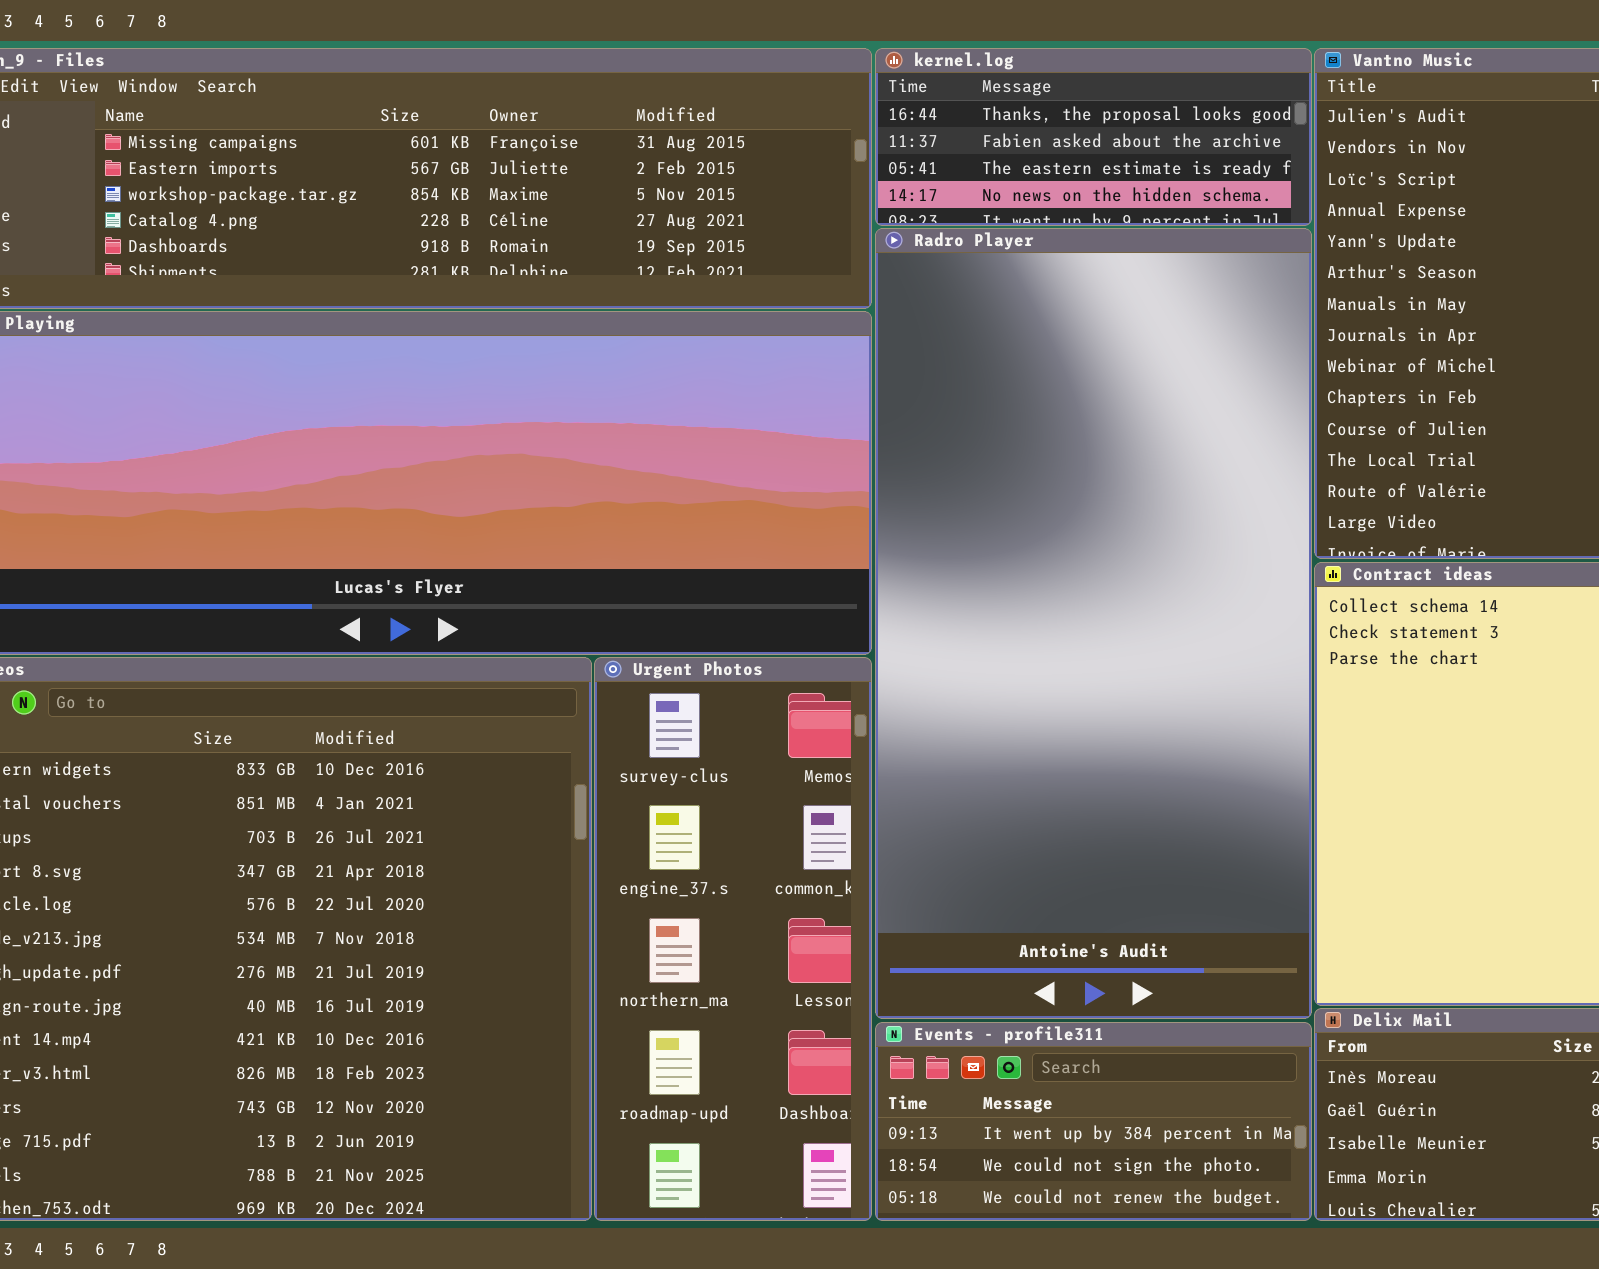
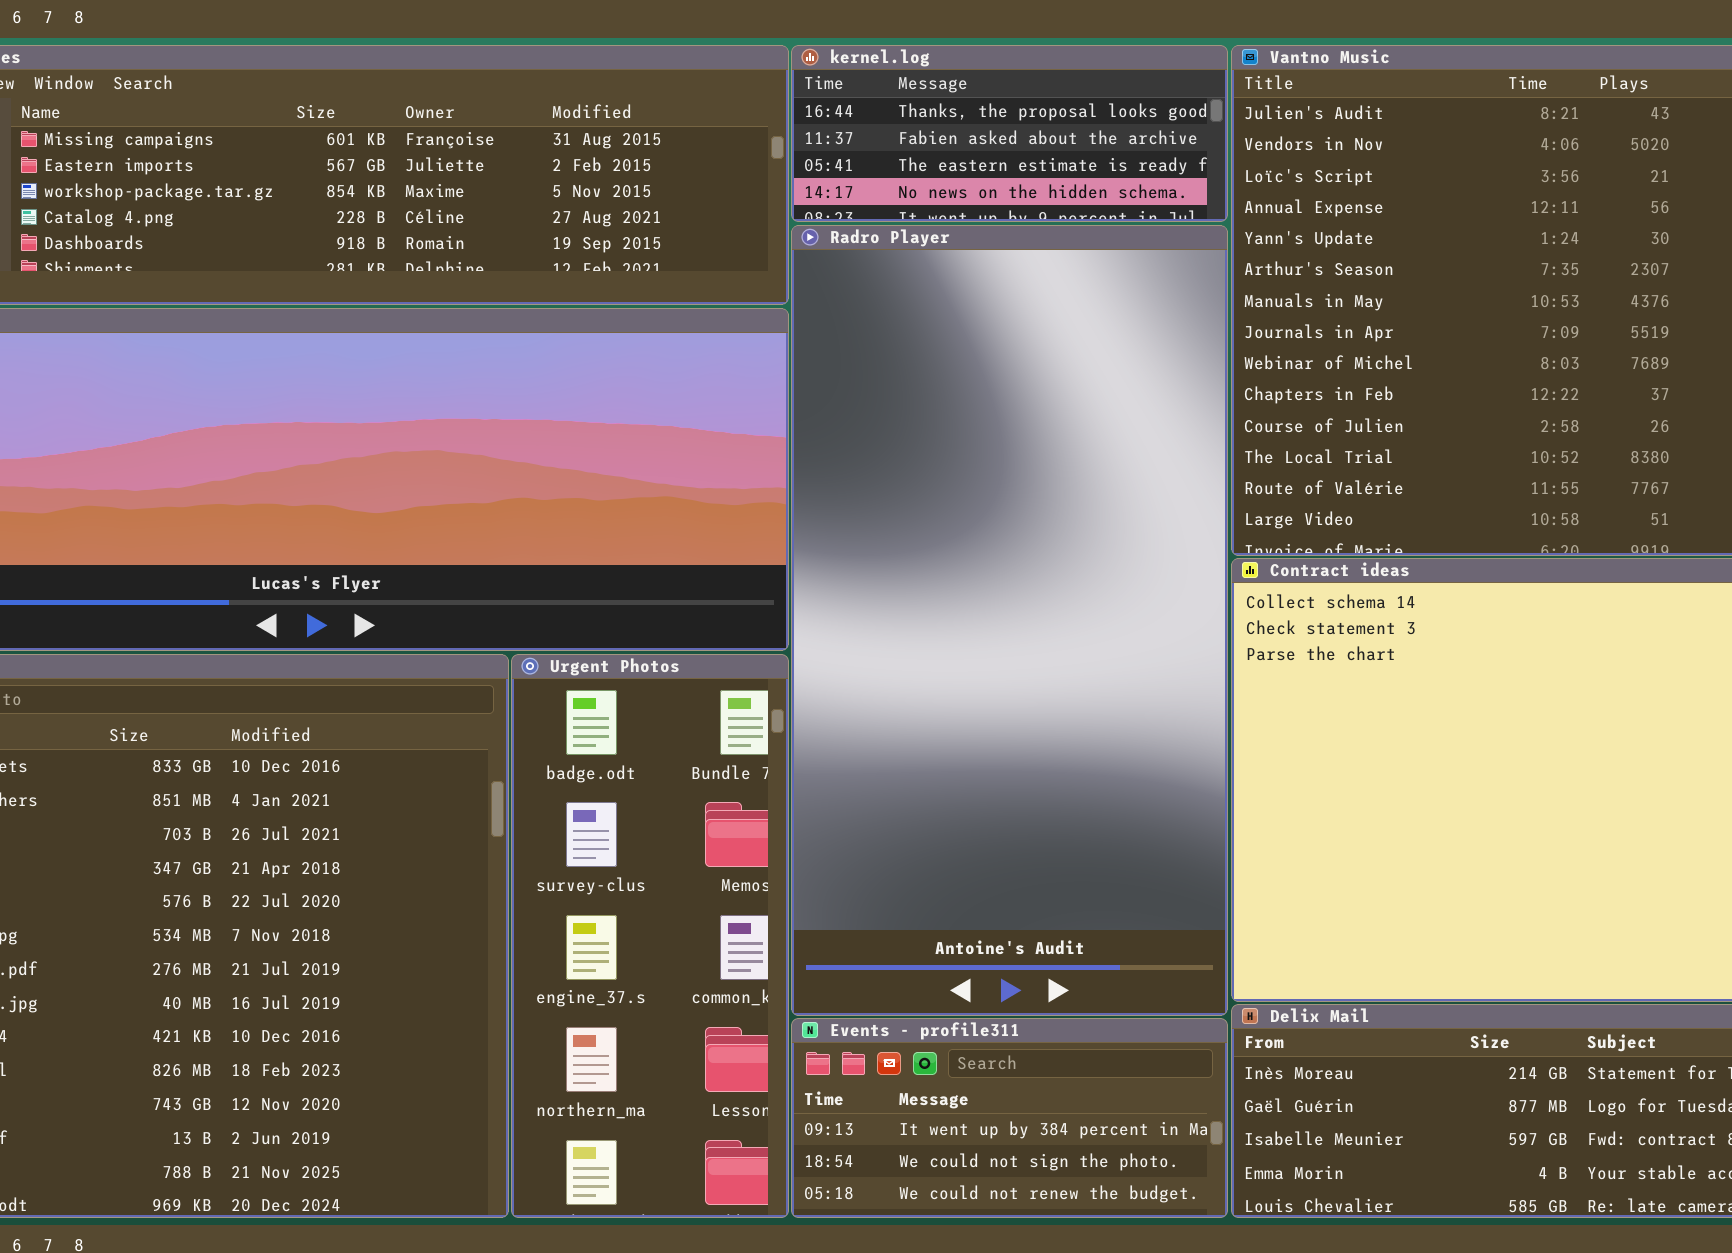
Urgent Photos: [594,657,872,1221] -> [511,654,789,1218], scrolled up 1 row

